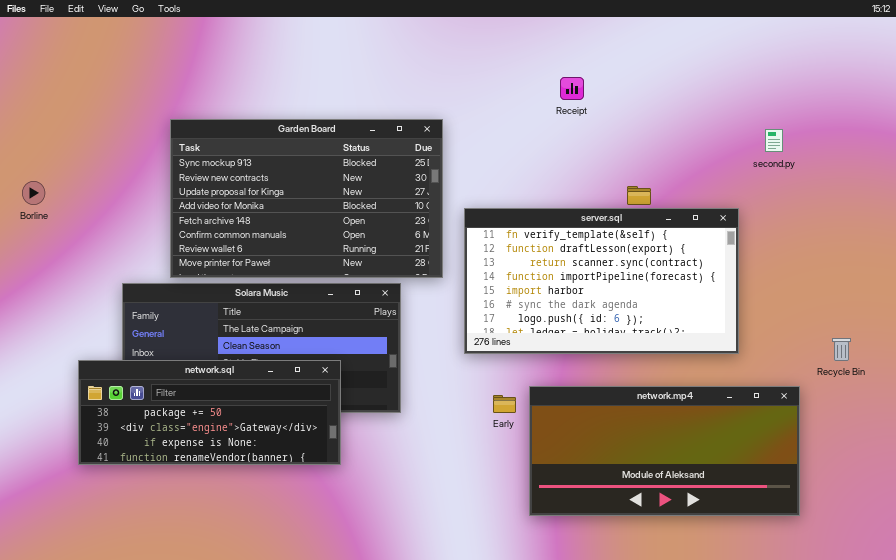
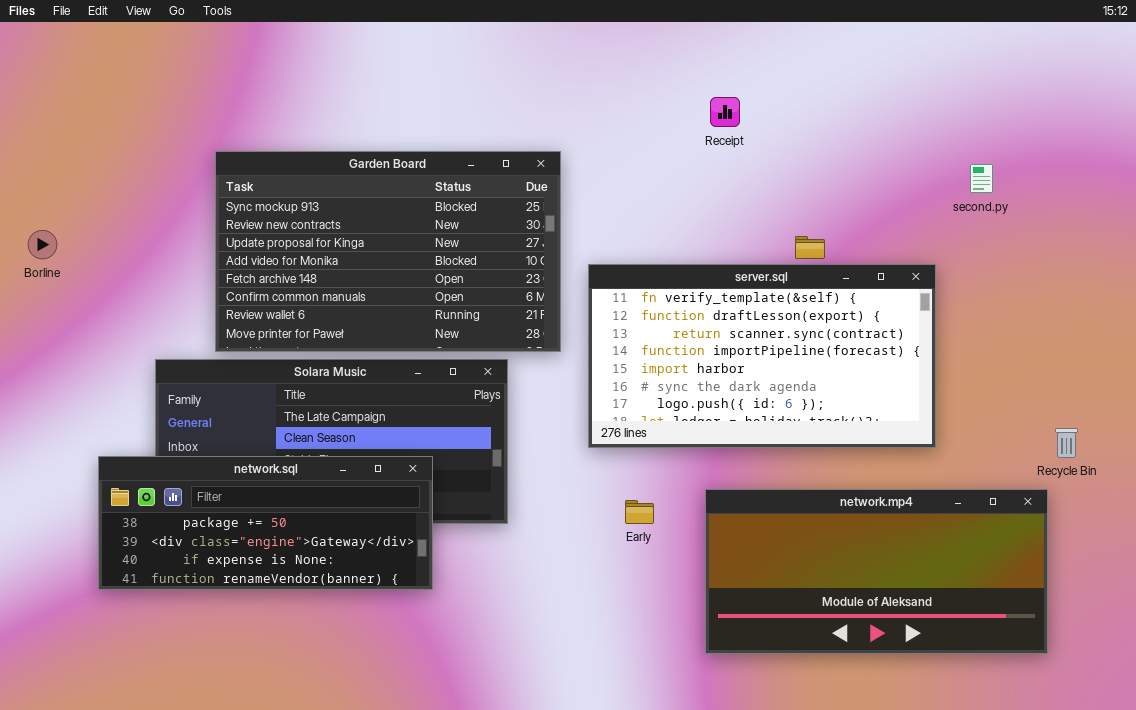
network.mp4: [529,386,800,516] -> [705,489,1048,654], moved

